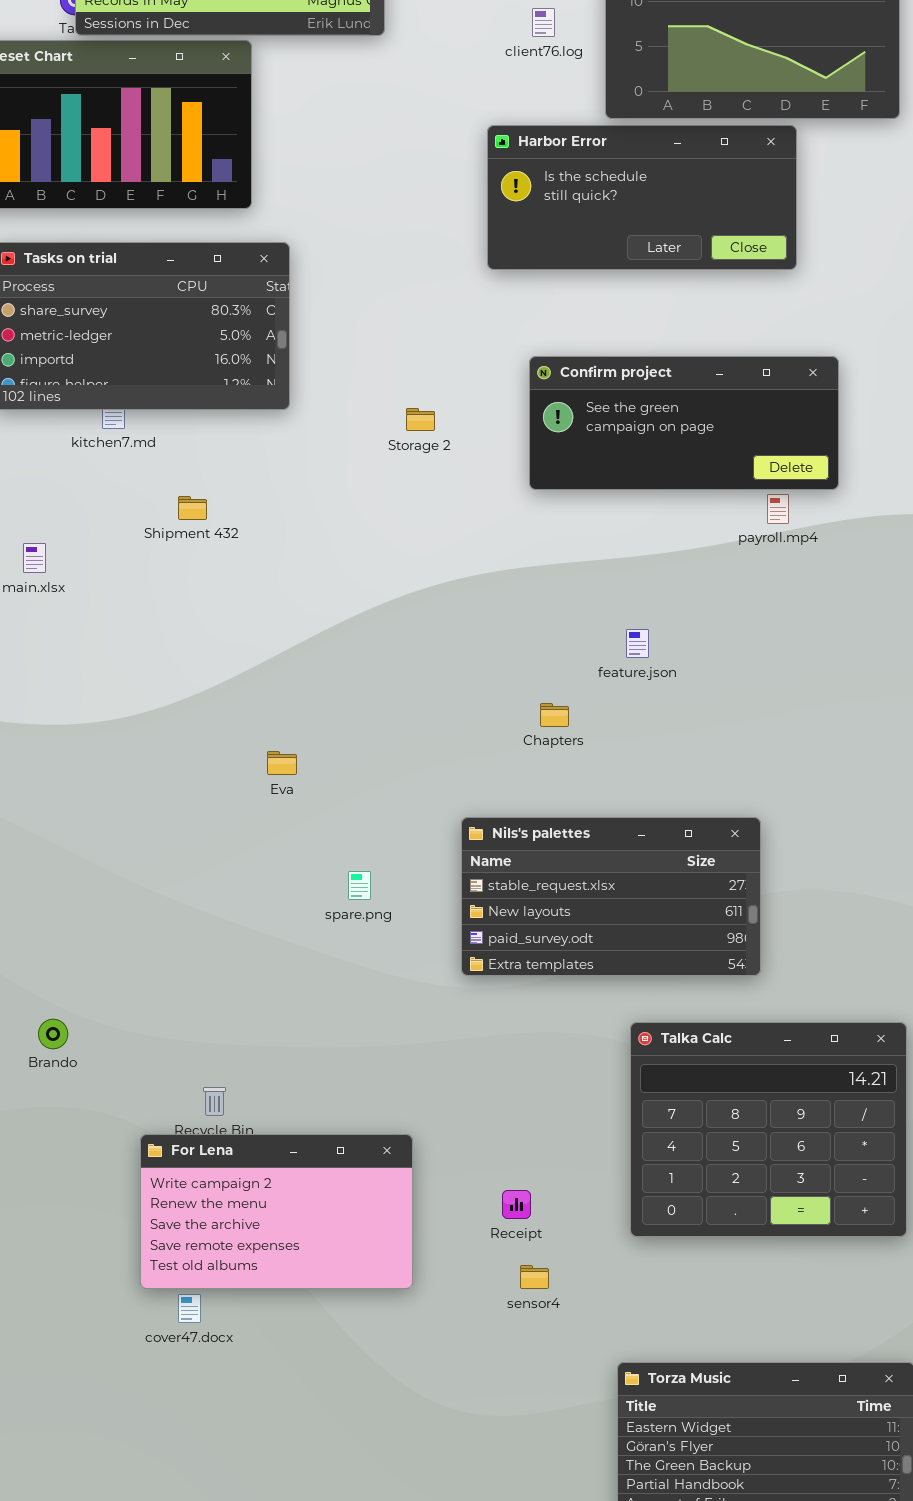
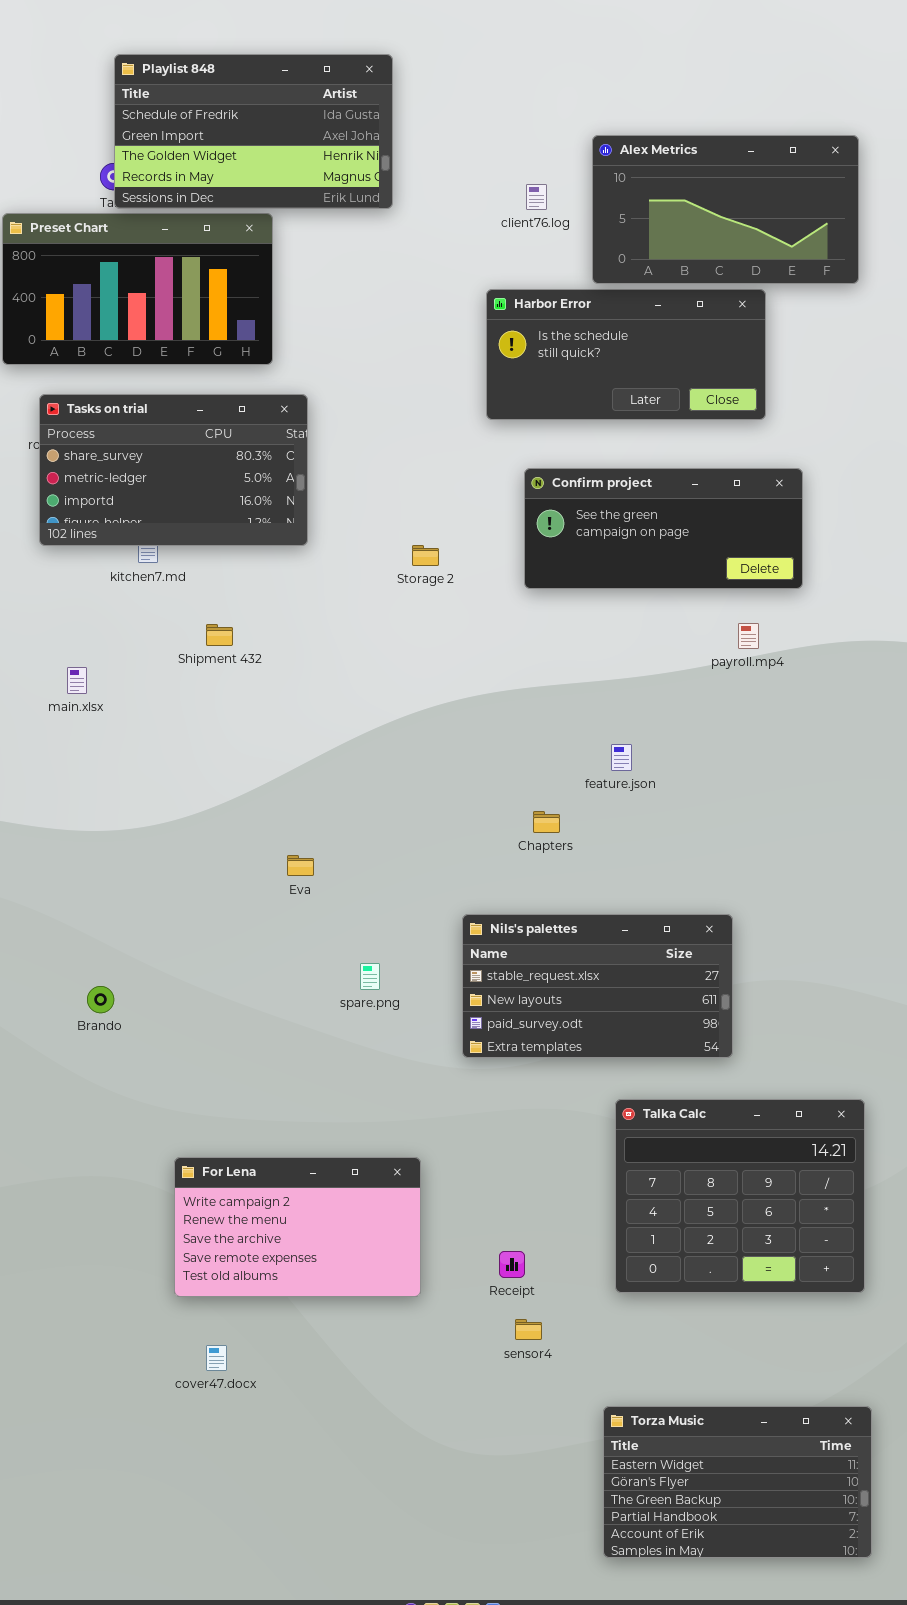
Confirm project: [529,356,839,490] -> [524,468,803,589], moved
Brando: [38,1019,68,1049] -> [87,986,114,1013], moved
For Lena: [140,1134,413,1289] -> [174,1157,421,1297], moved

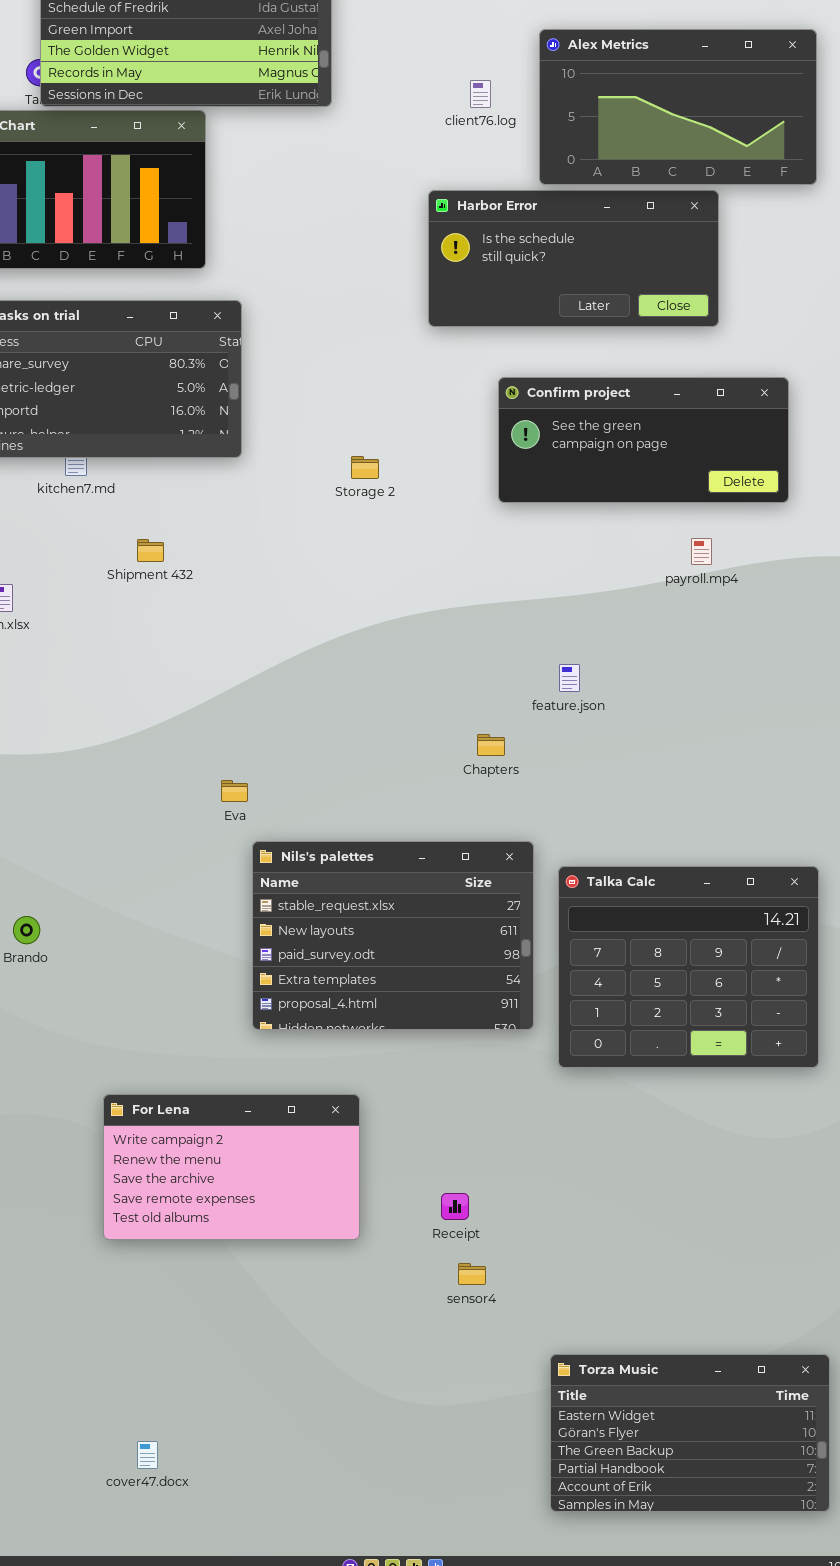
Confirm project: [524,468,803,589] -> [498,377,789,503], moved
Nils's palettes: [462,914,733,1058] -> [252,841,534,1030], moved, resized
Talka Calc: [615,1099,865,1293] -> [558,866,819,1068], moved
cover47.docx: [206,1345,227,1371] -> [137,1441,158,1469], moved

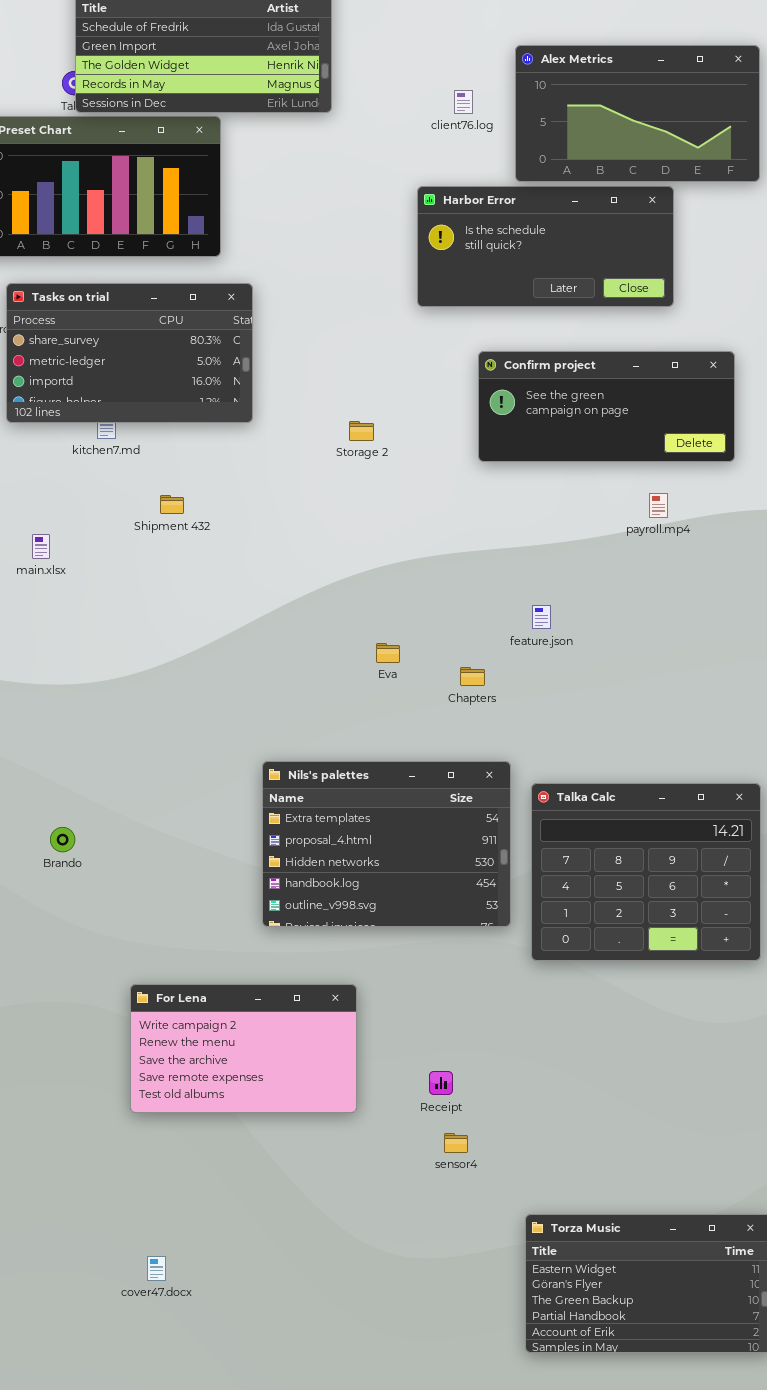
Eva: [221,780,248,802] -> [376,643,400,663], moved
Nils's palettes: [252,841,534,1030] -> [262,761,511,927], scrolled down 3 rows
cover47.docx: [137,1441,158,1469] -> [147,1256,166,1281], moved

